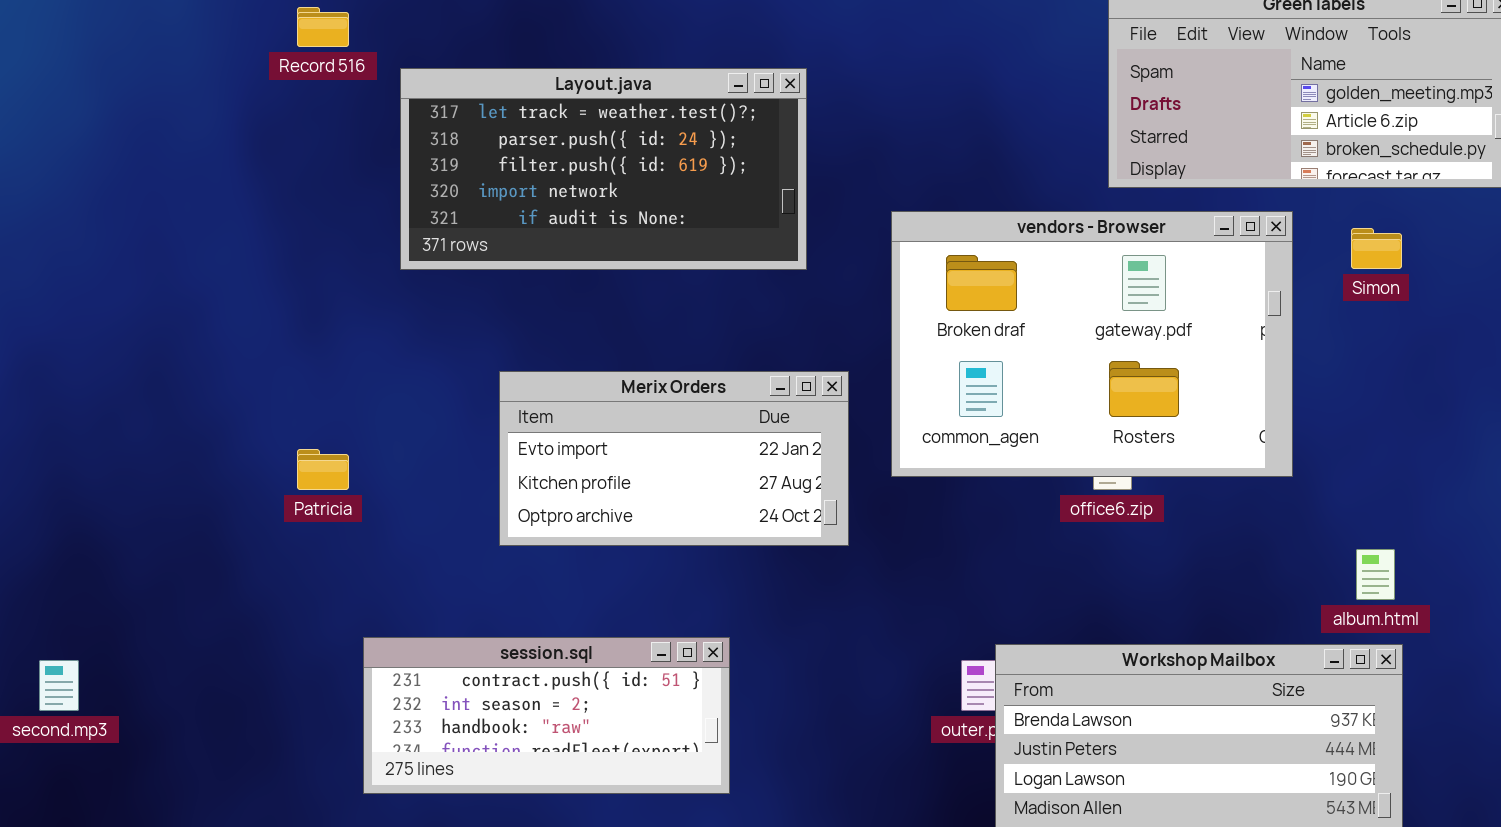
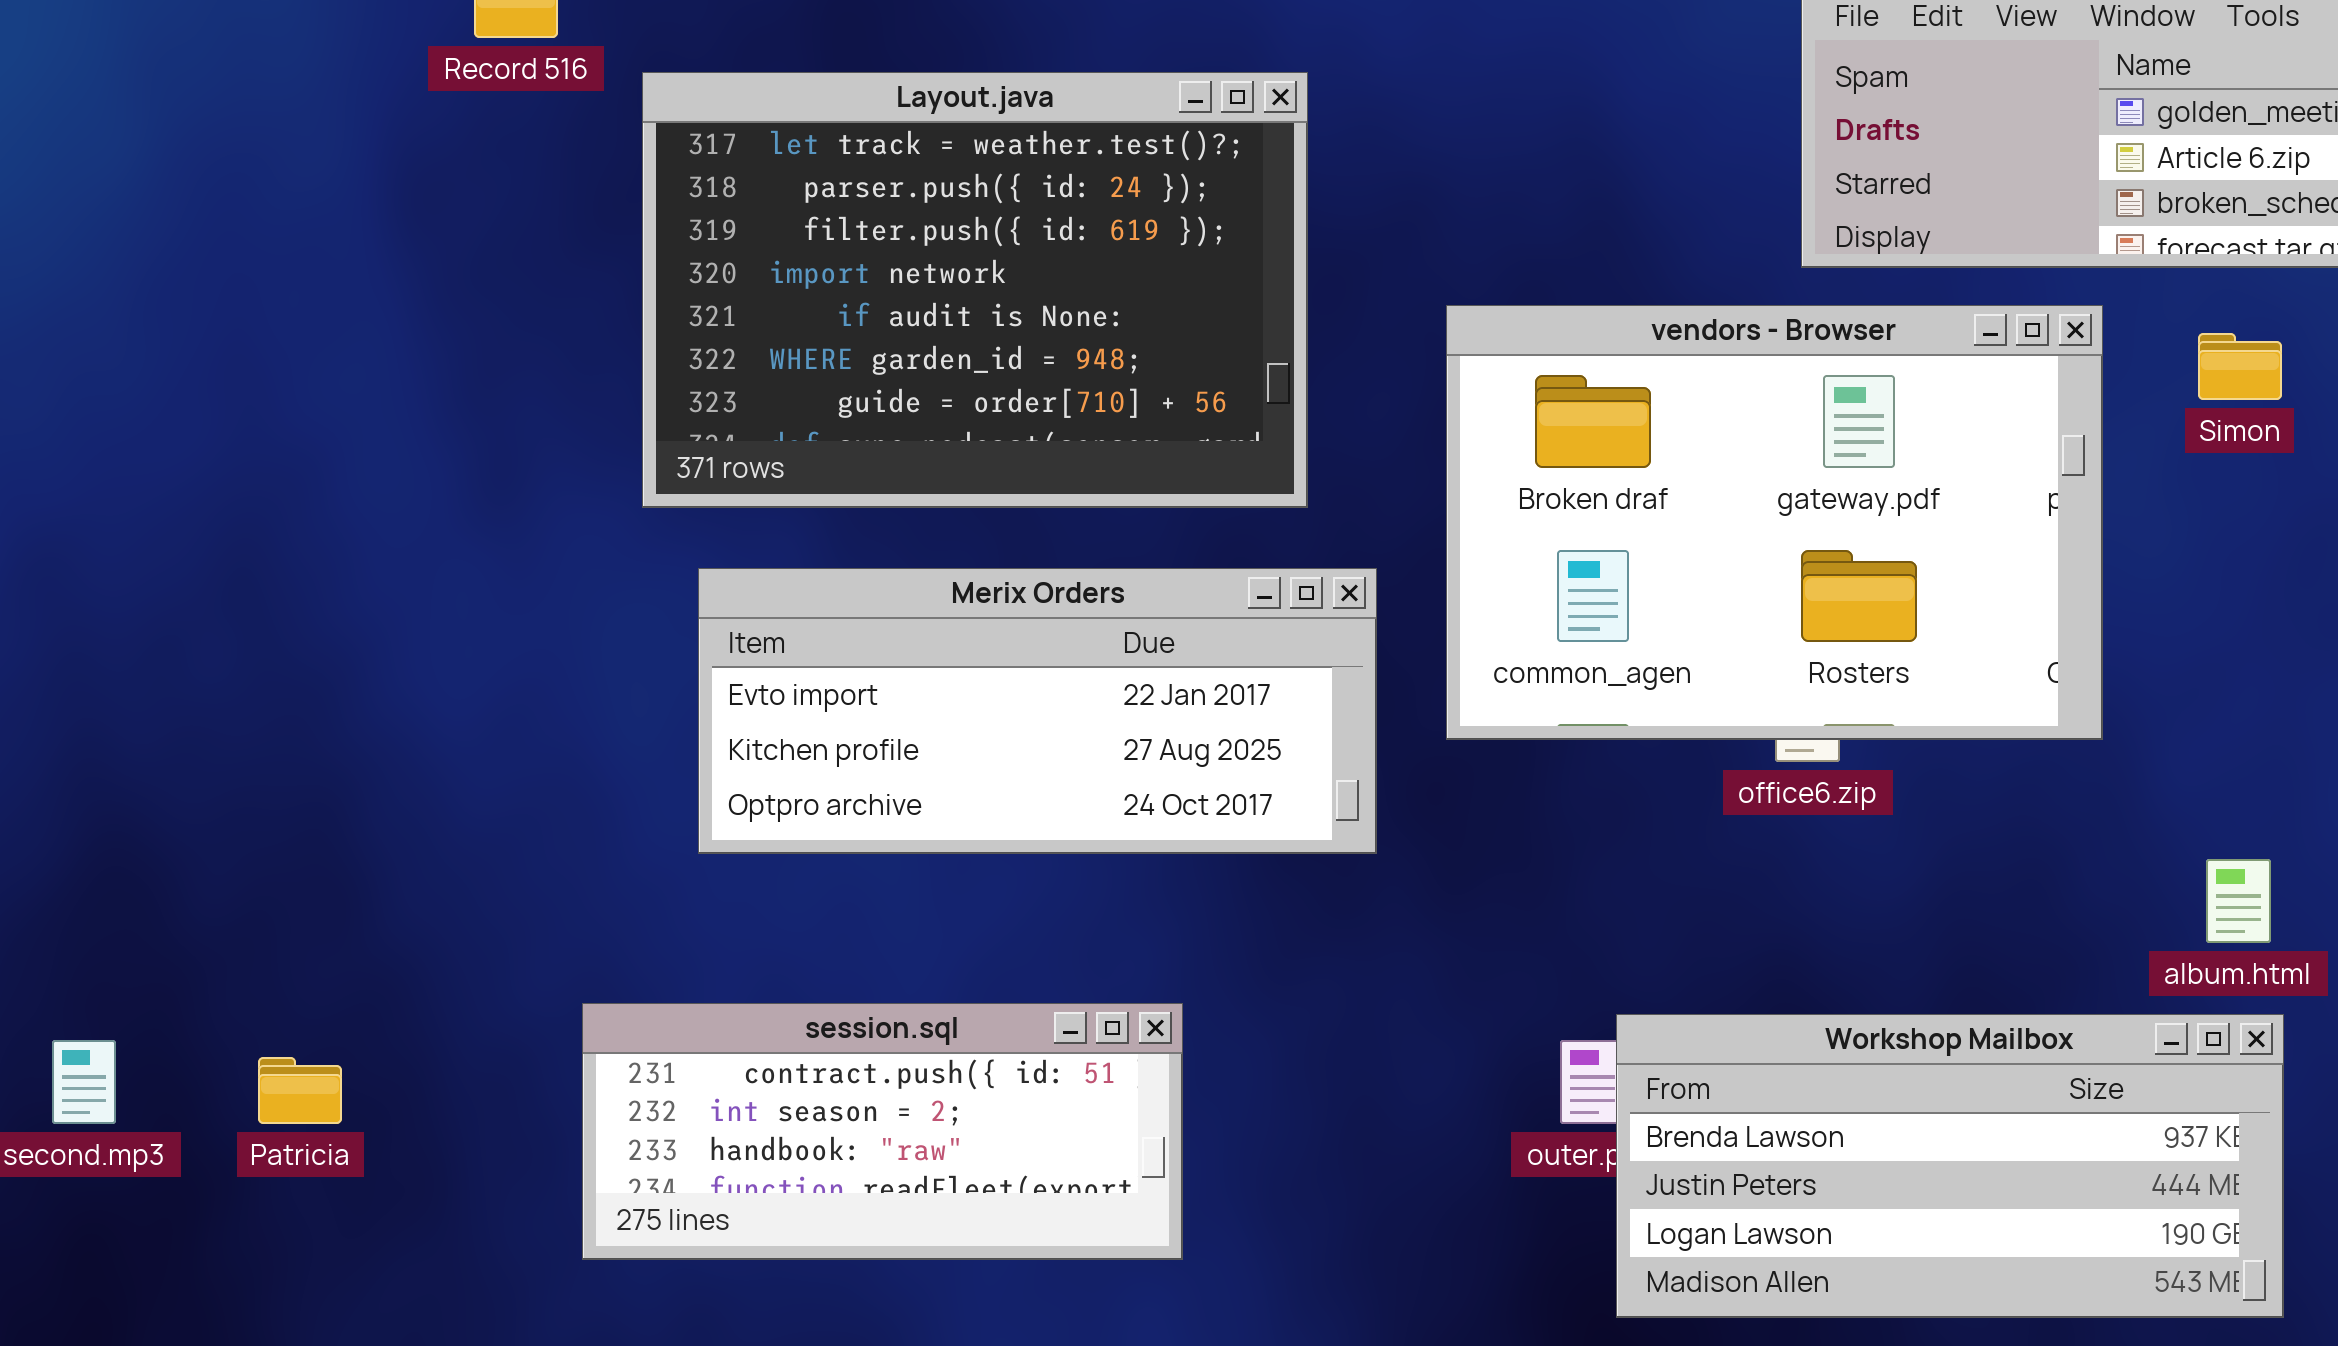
Layout.java: [400,68,807,270] -> [642,72,1308,508], resized
Merix Orders: [499,371,849,546] -> [698,568,1377,854], resized
Patricia: [297,449,349,490] -> [258,1057,342,1124], moved

